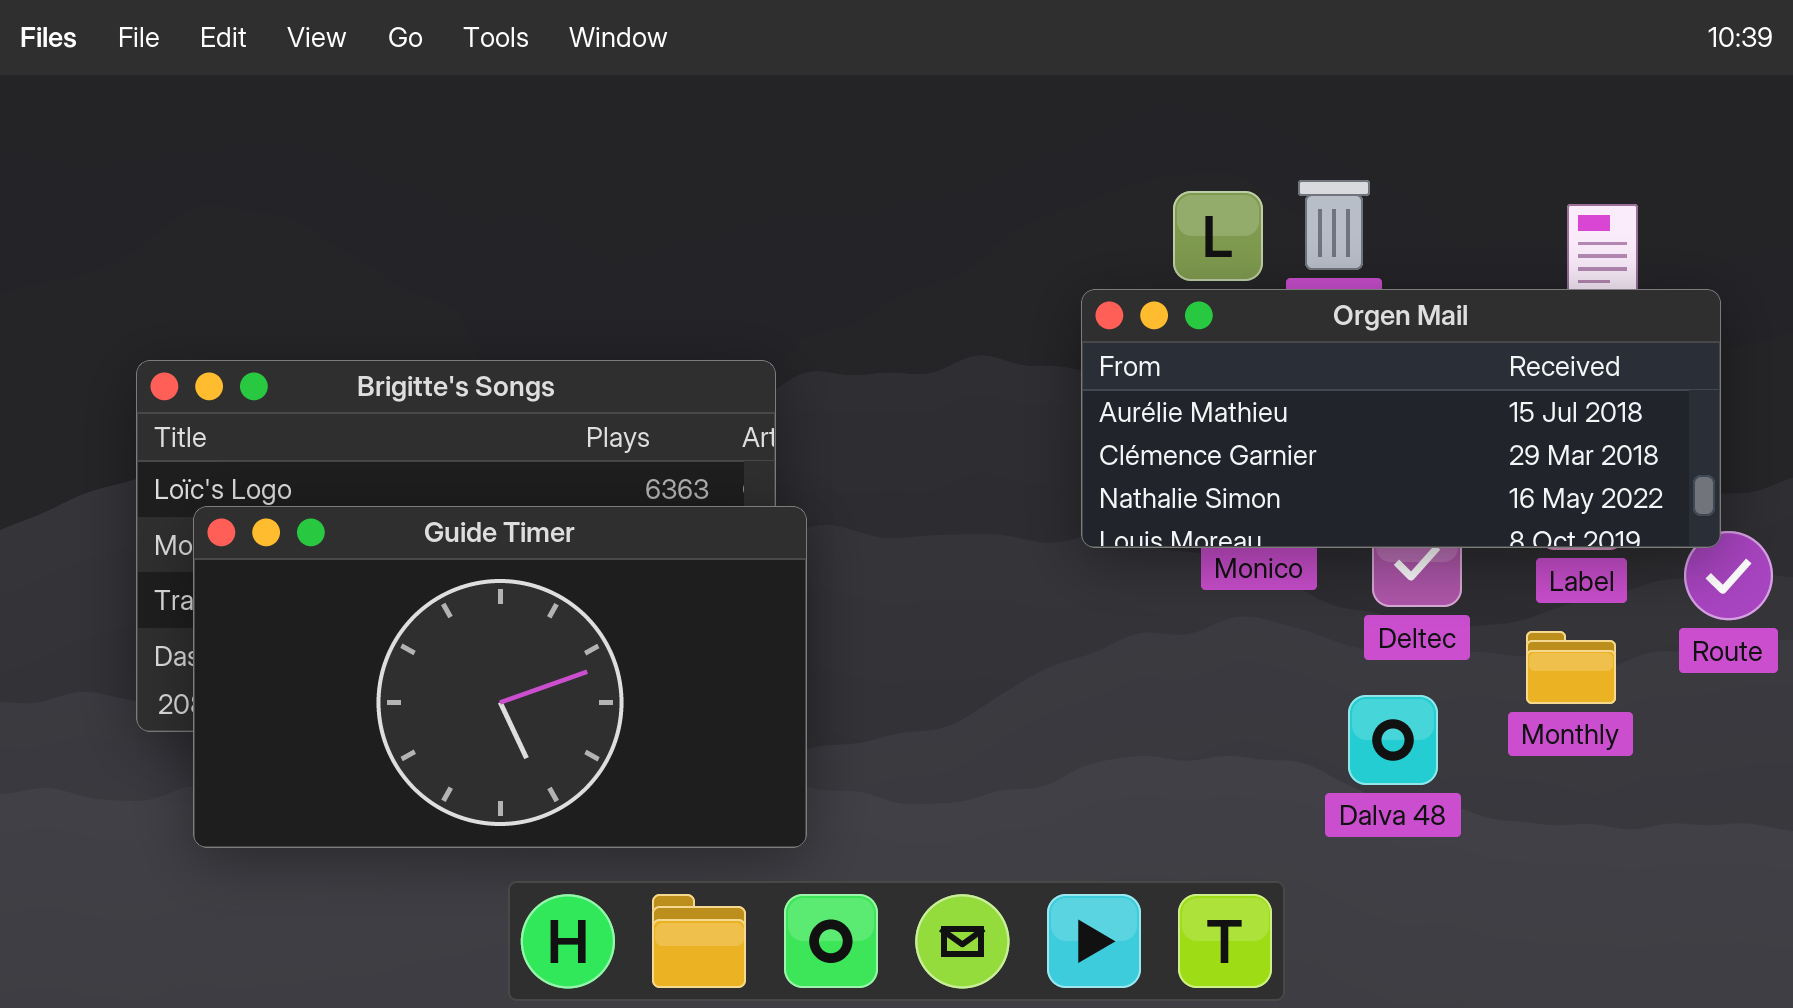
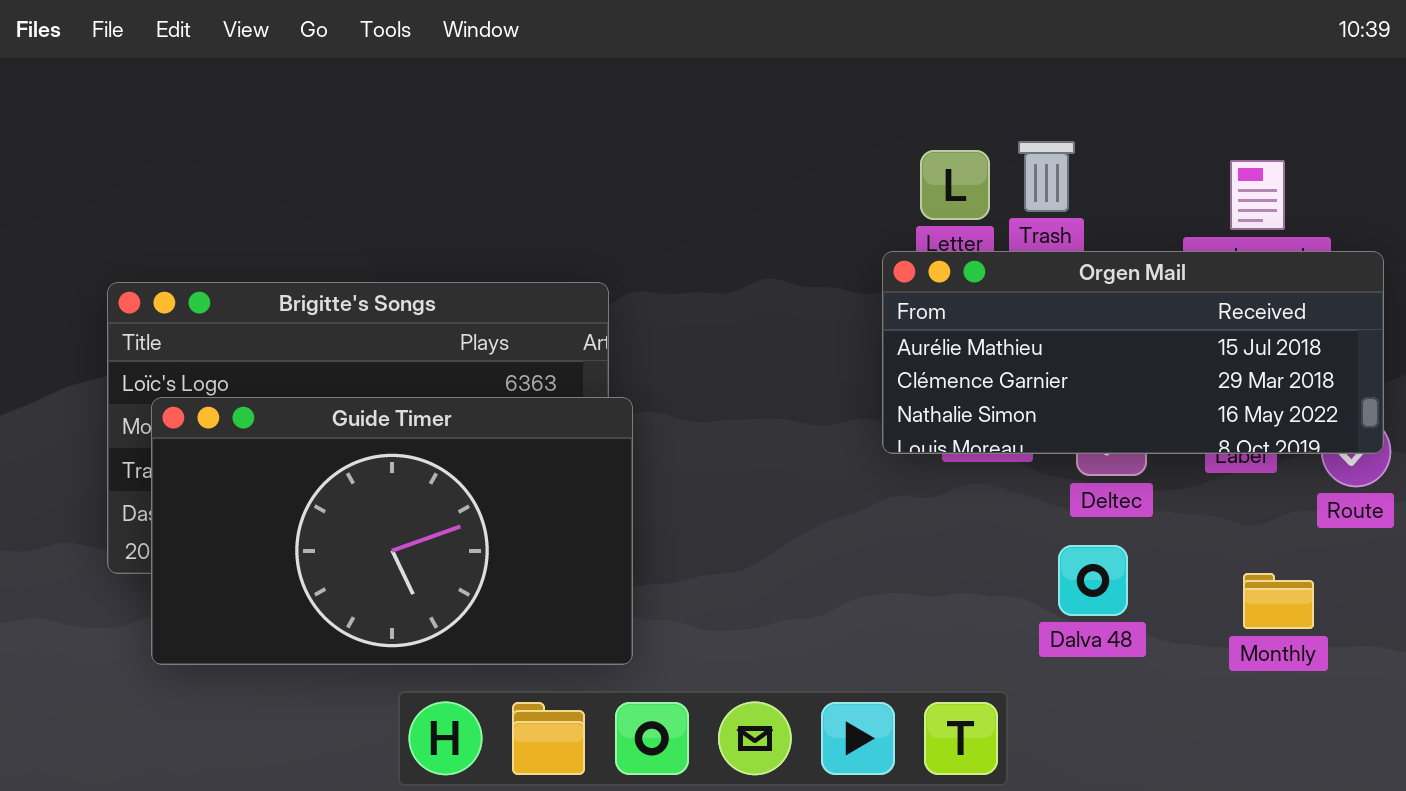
Orgen Mail: [1081,289,1721,548] -> [882,251,1384,454], moved
Monthly: [1526,631,1616,704] -> [1243,573,1314,629], moved

